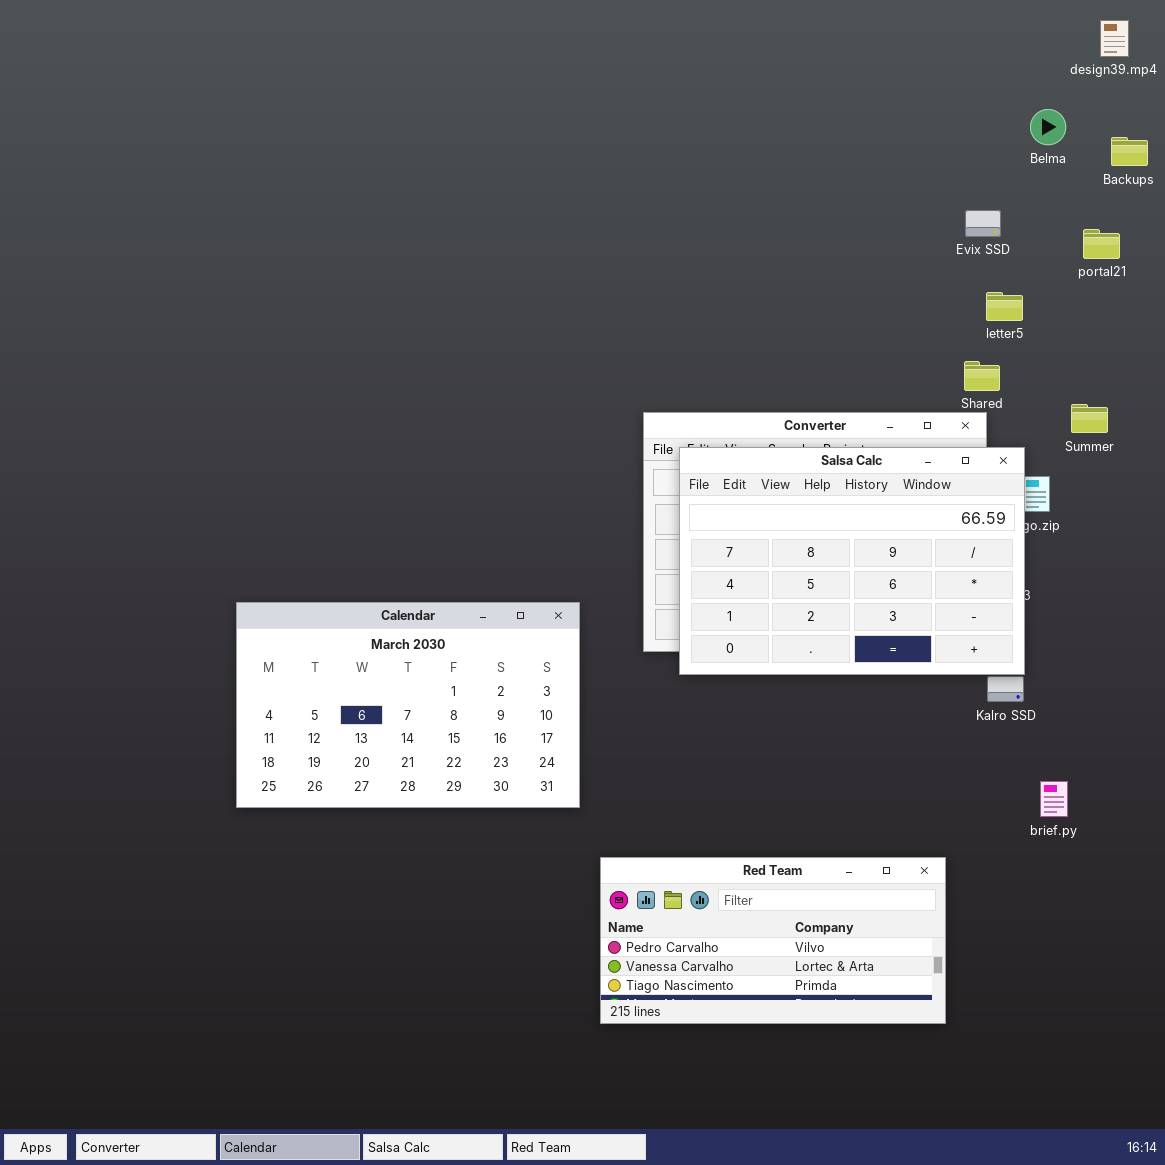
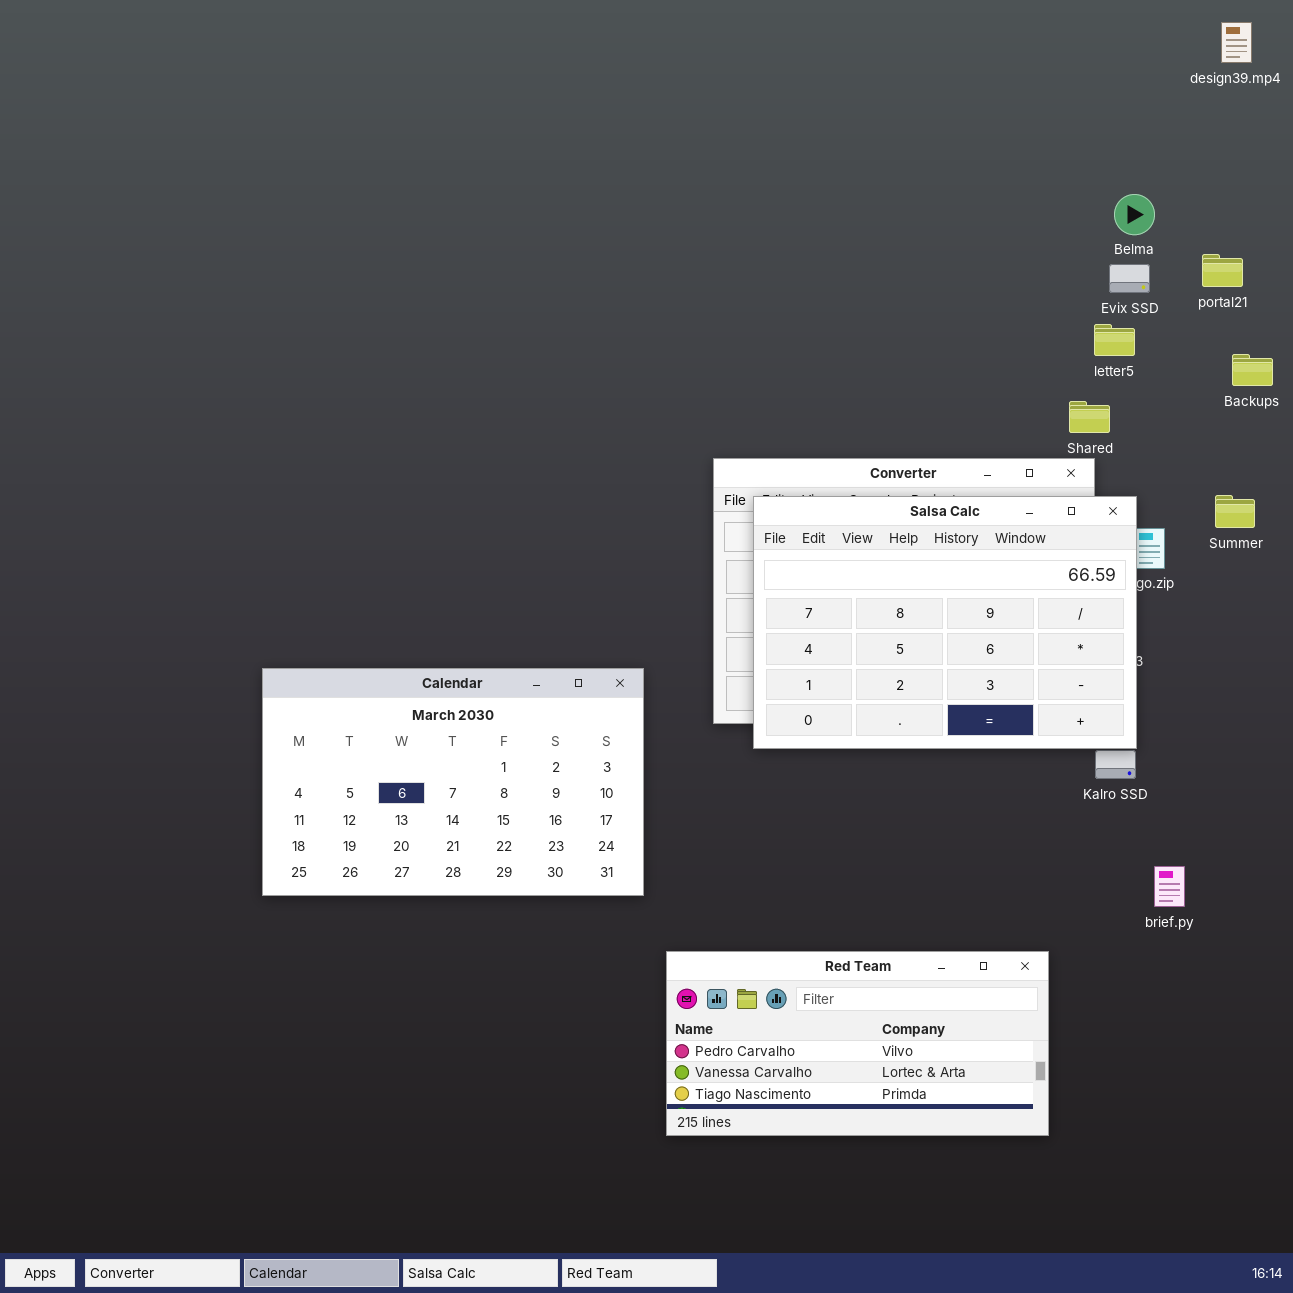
Belma: [1030,109,1066,145] -> [1114,194,1155,235], moved
Backups: [1111,137,1148,166] -> [1232,354,1273,386], moved
Evix SSD: [965,210,1001,237] -> [1109,264,1150,293], moved
Summer: [1071,404,1108,433] -> [1215,495,1255,528], moved

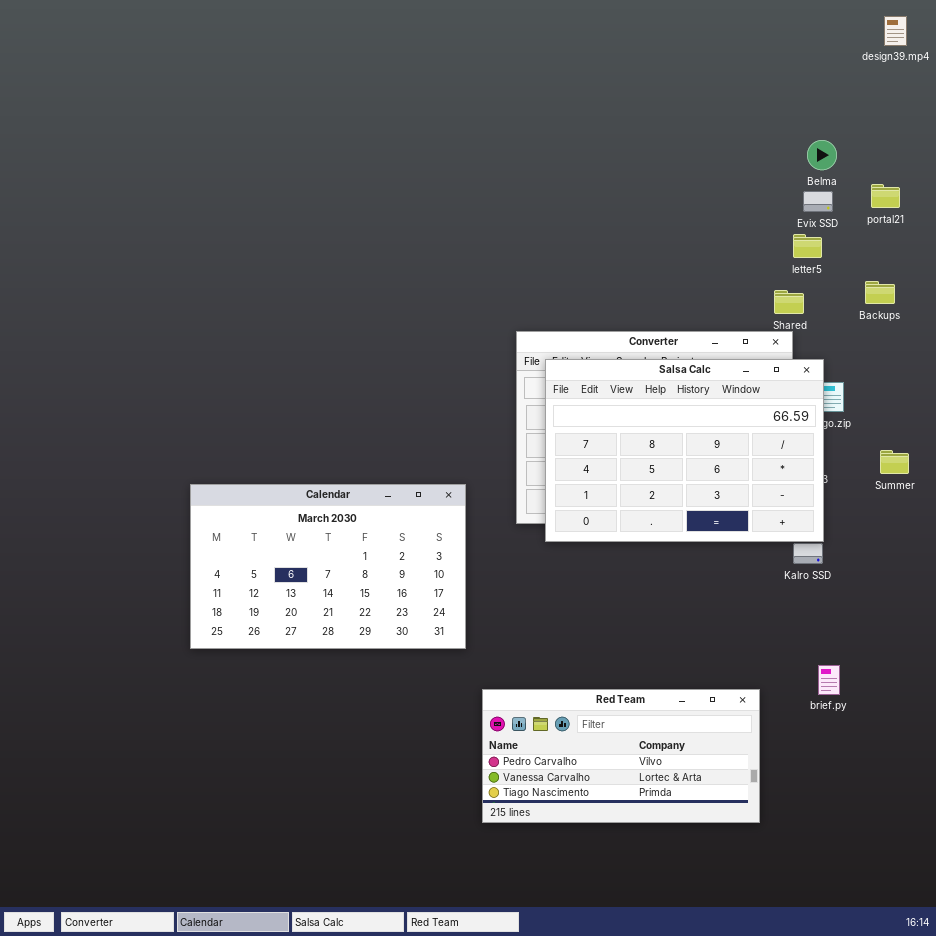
Backups: [1232,354,1273,386] -> [865,281,895,304], moved
Summer: [1215,495,1255,528] -> [880,450,909,474], moved
brief.py: [1154,866,1185,907] -> [818,665,840,695], moved

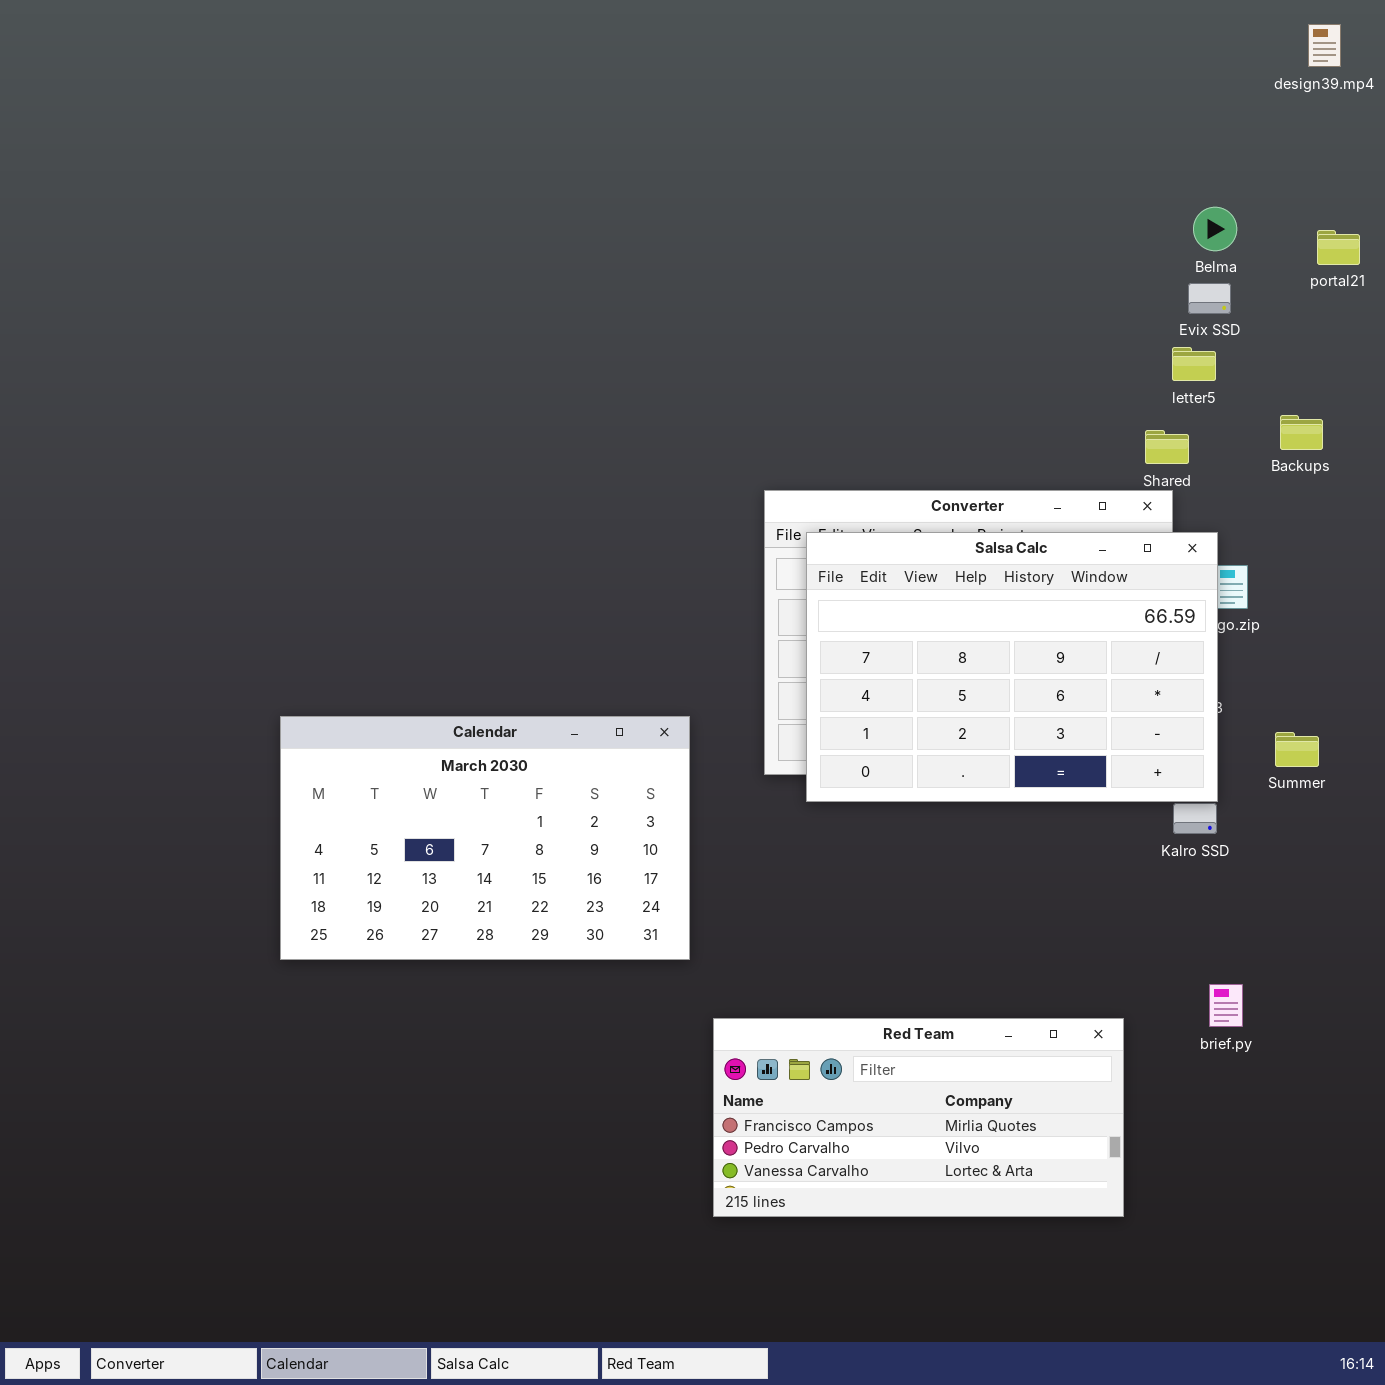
portal21: [871,184,900,208] -> [1317,230,1360,265], moved
Summer: [880,450,909,474] -> [1275,732,1319,767], moved
Red Team: [482,689,760,823] -> [713,1018,1124,1217], scrolled up 1 row

